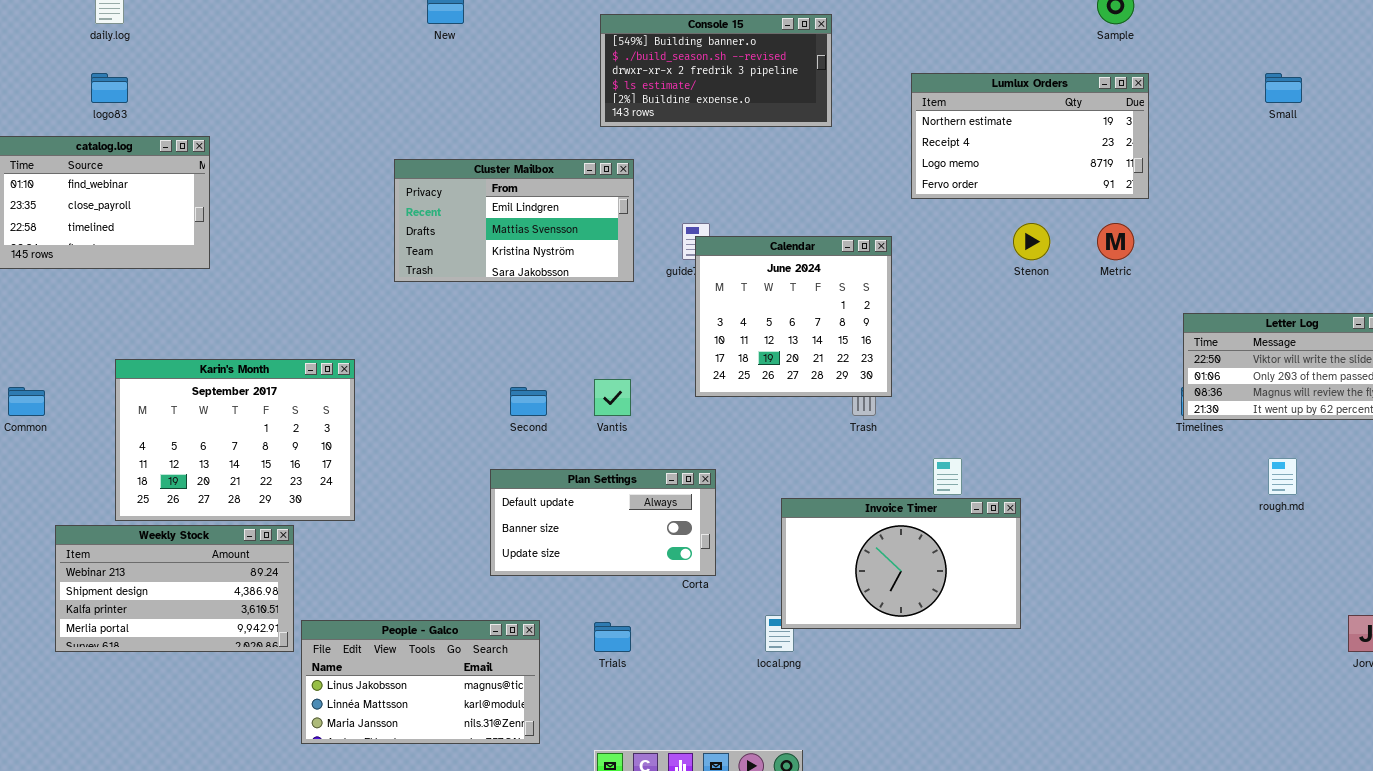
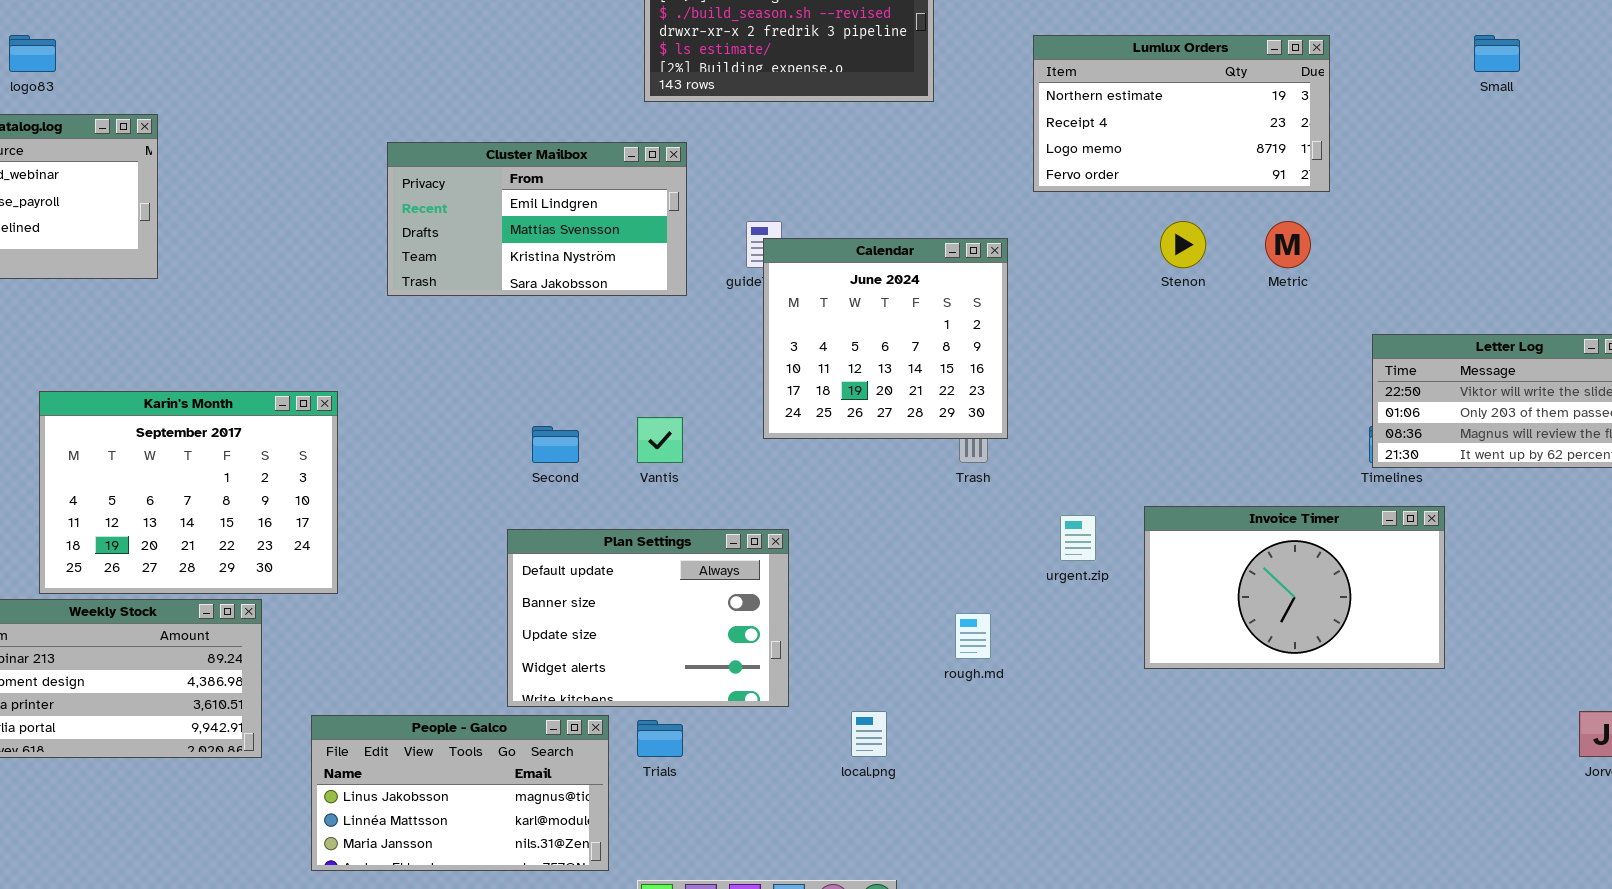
rough.md: [1268,458,1297,495] -> [955,613,991,659], moved
Plan Settings: [490,469,716,576] -> [507,529,789,707], resized
Invoice Timer: [781,498,1021,629] -> [1144,506,1445,669], moved
People - Galco: [301,620,540,744] -> [311,715,609,871], moved

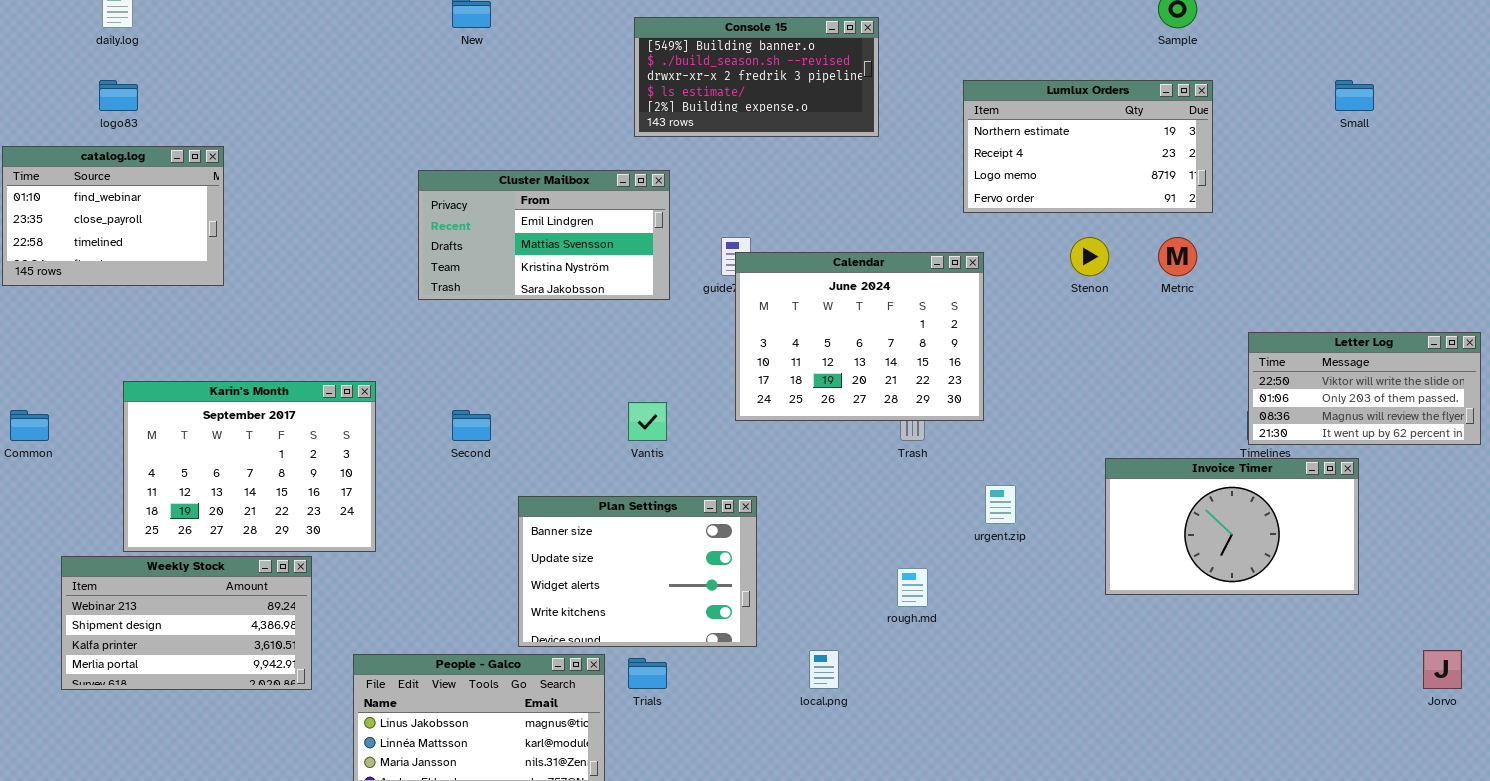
Calendar: [763,238,1008,439] -> [735,252,984,421], resized
Second: [532,426,579,463] -> [452,410,491,441], moved
Invoice Timer: [1144,506,1445,669] -> [1105,458,1359,595], moved
Plan Settings: [507,529,789,707] -> [518,496,757,647], scrolled down 1 row

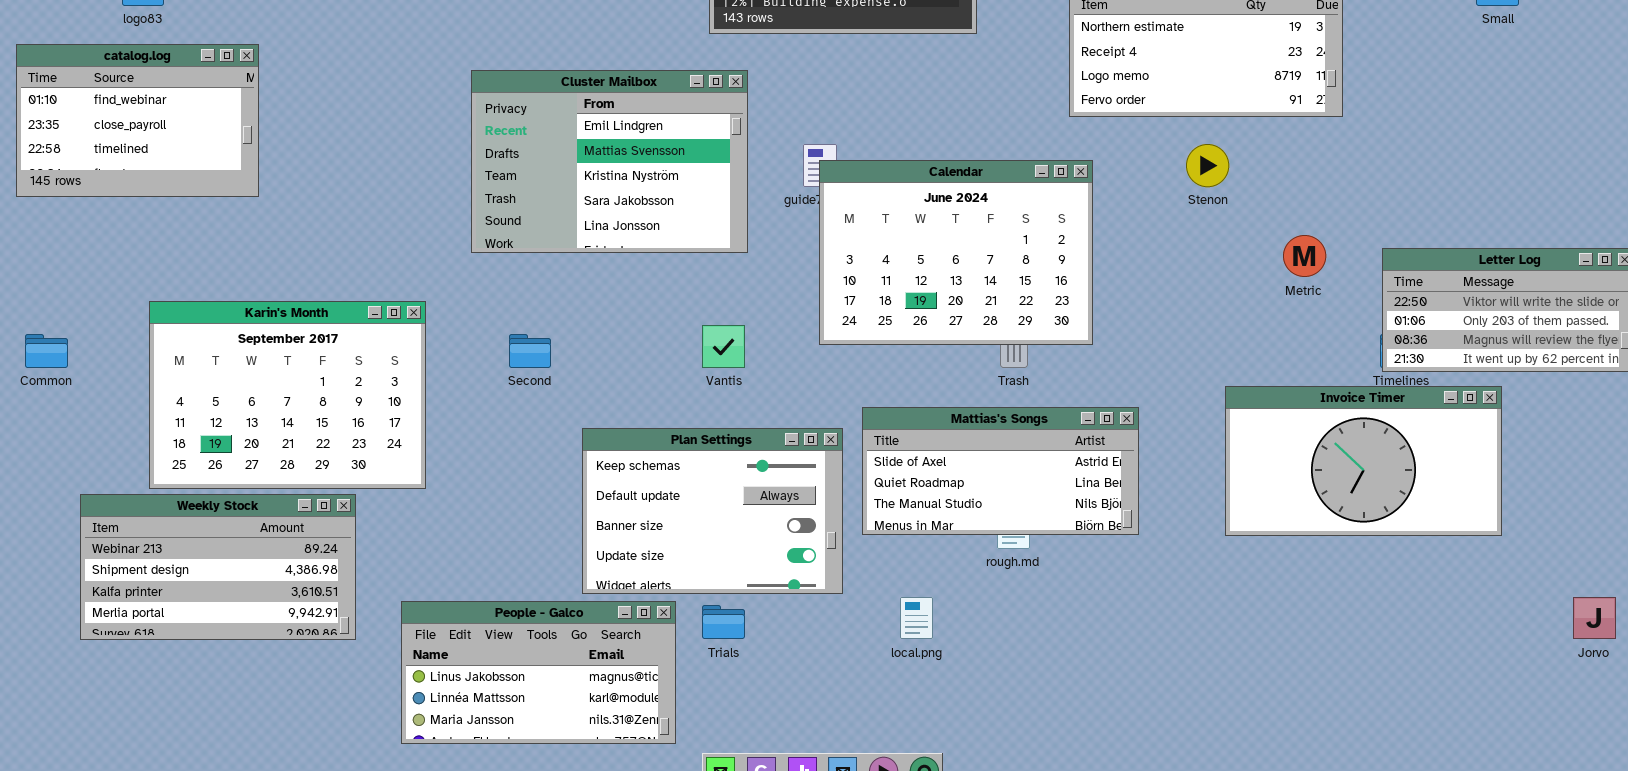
Cluster Mailbox: [418,170,670,300] -> [471,70,748,253], resized
Metric: [1158,237,1197,276] -> [1283,235,1326,277], moved
Mattias's Songs: none -> [862,407,1139,535], opened
Plan Settings: [518,496,757,647] -> [582,428,843,594], scrolled up 2 rows

